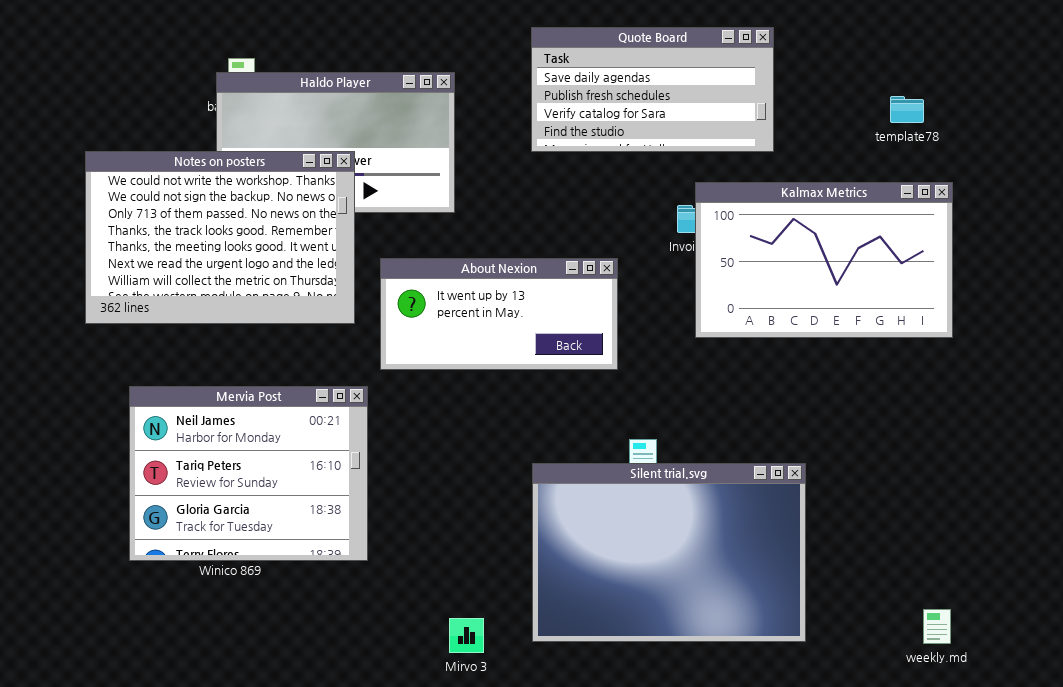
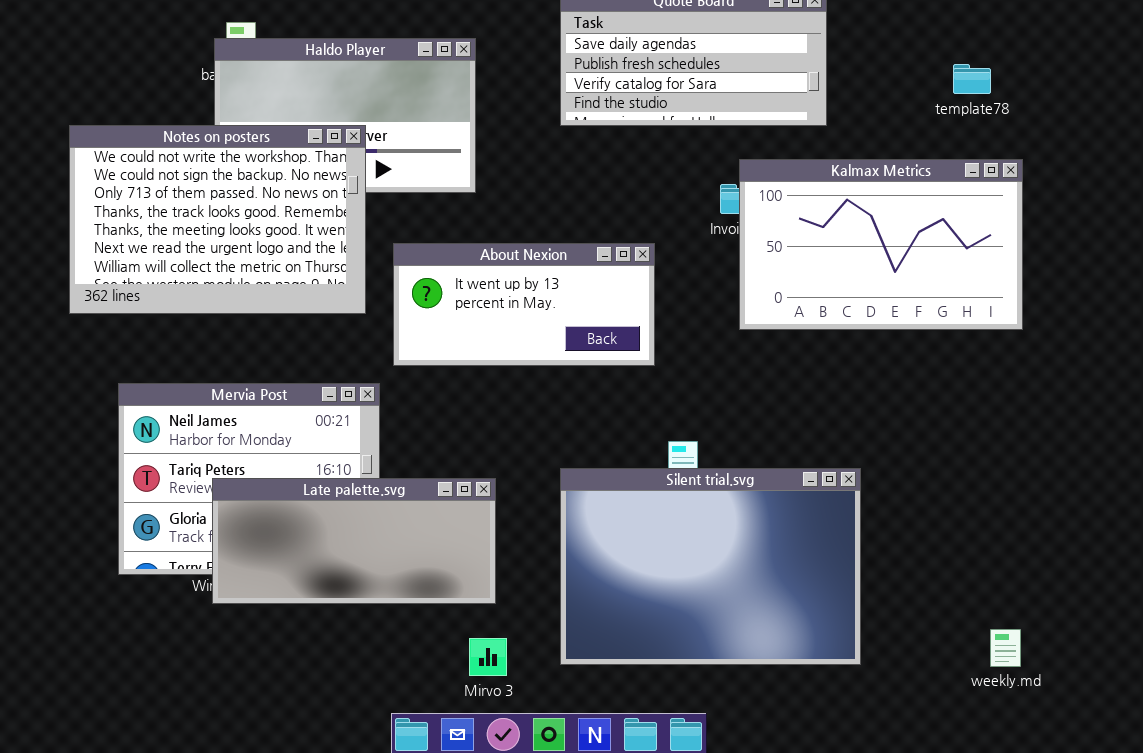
Late palette.svg: none -> [212,478,496,604], opened

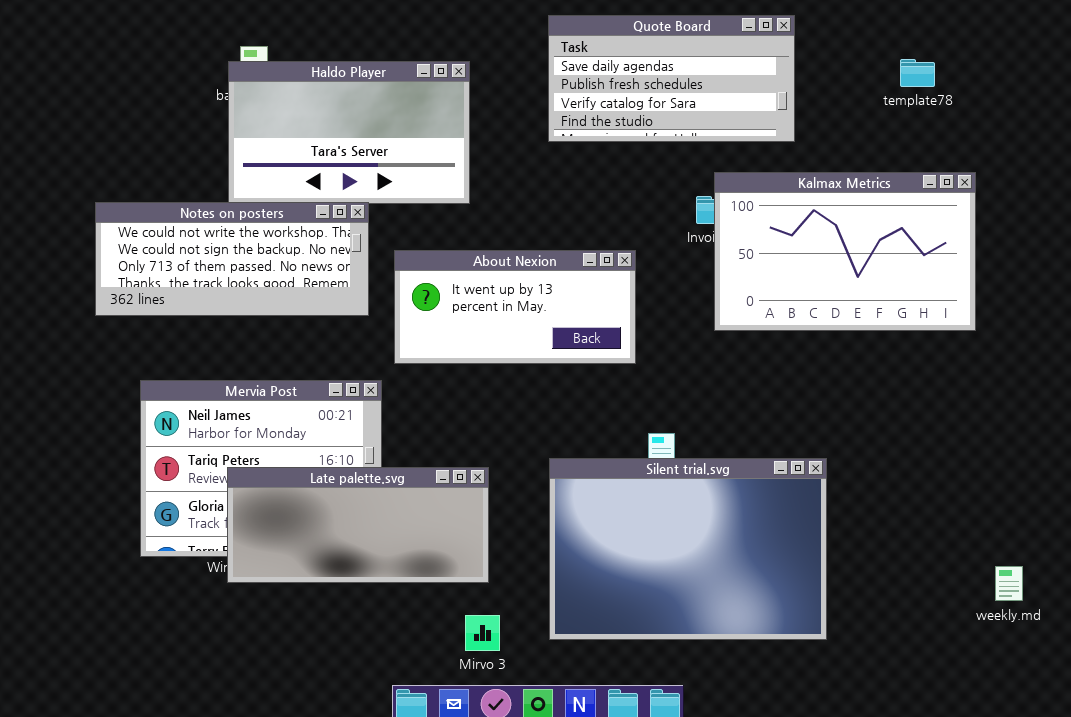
template78: [953,64,991,94] -> [900,59,935,87], moved
Notes on posters: [69,125,366,314] -> [95,202,369,316], resized
weekly.md: [990,629,1021,667] -> [995,566,1023,601], moved

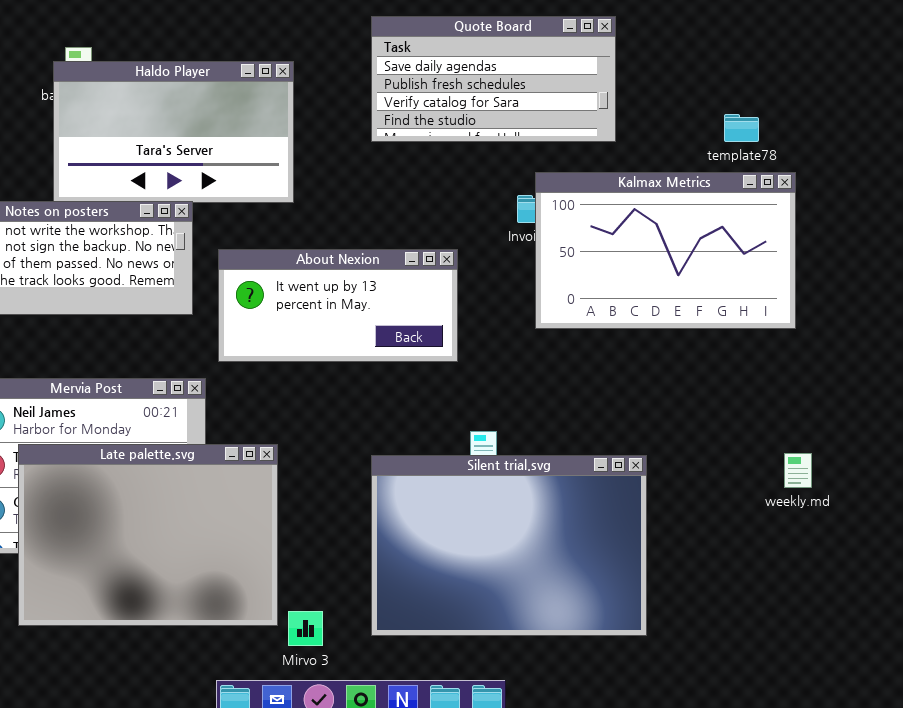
template78: [900,59,935,87] -> [724,114,759,142], moved
Late palette.svg: [227,467,489,583] -> [18,444,278,626], moved, resized
weekly.md: [995,566,1023,601] -> [784,453,812,488], moved

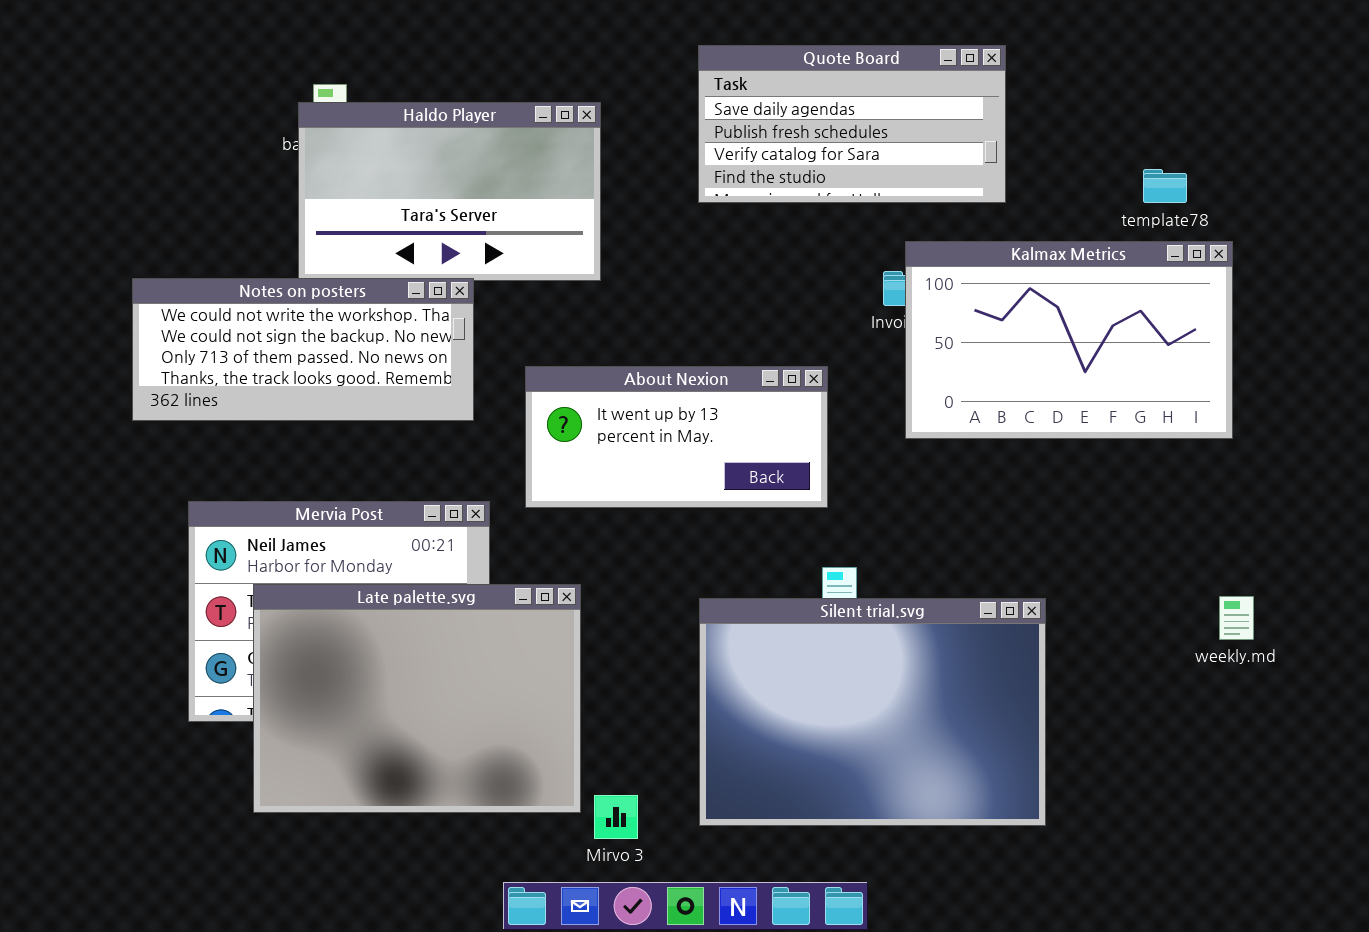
About Nexion: [218,249,458,362] -> [525,366,828,508], moved

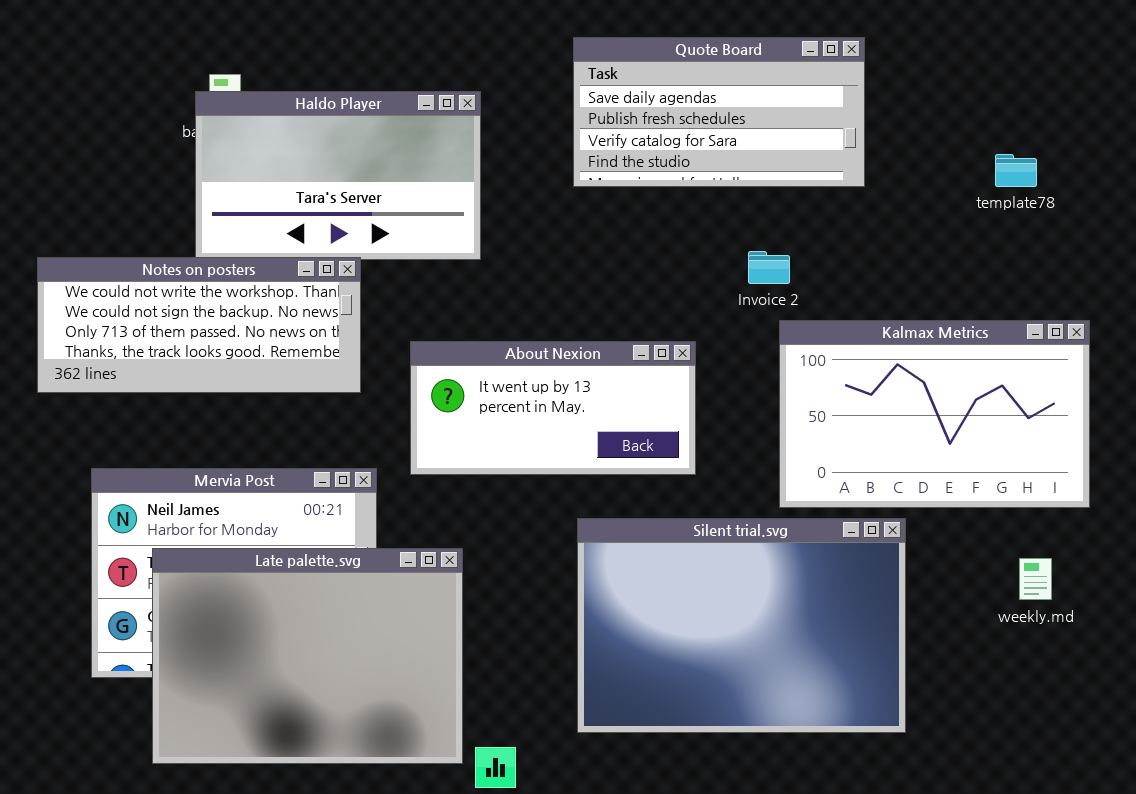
Kalmax Metrics: [905,241,1233,439] -> [779,320,1090,508], moved
weekly.md: [1219,596,1254,640] -> [1019,558,1052,600], moved
Silent trial.svg: [699,598,1046,826] -> [577,518,906,733], moved

